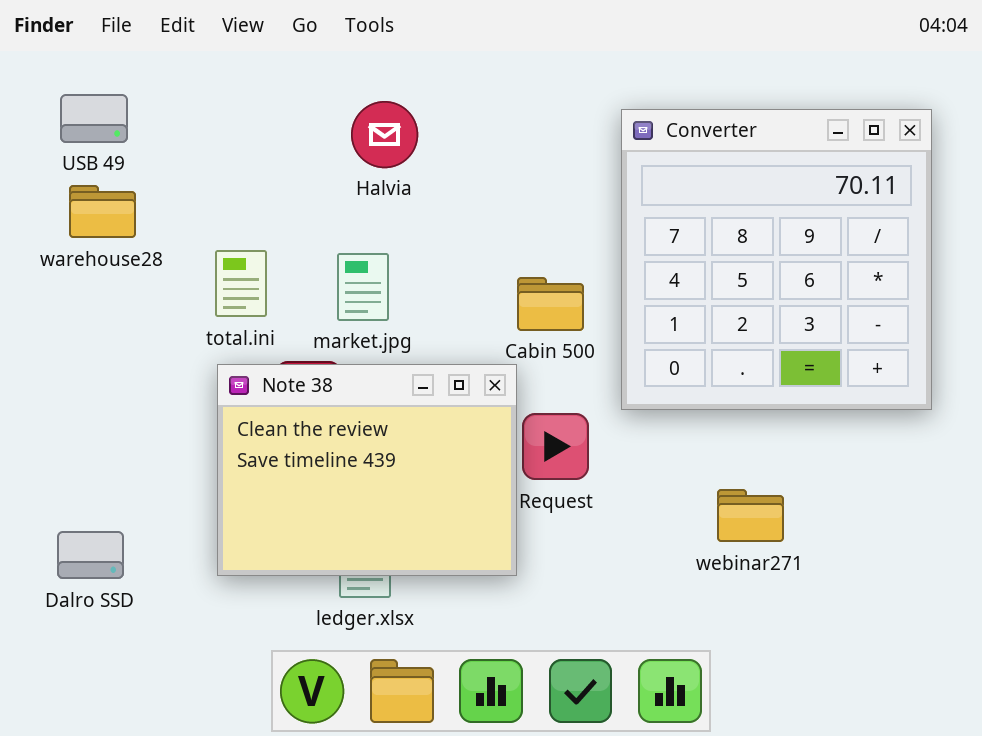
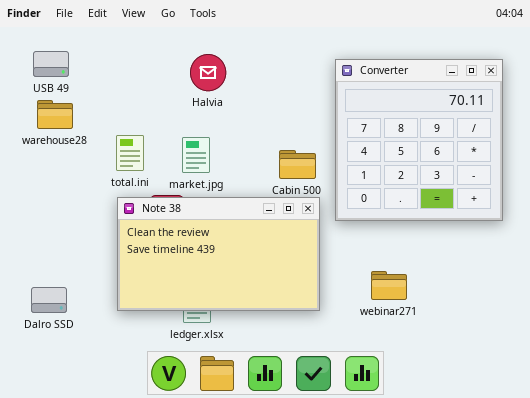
Note 38: [217,364,517,576] -> [117,197,320,311], resized
webinar271: [717,489,784,542] -> [371,271,407,300], moved

